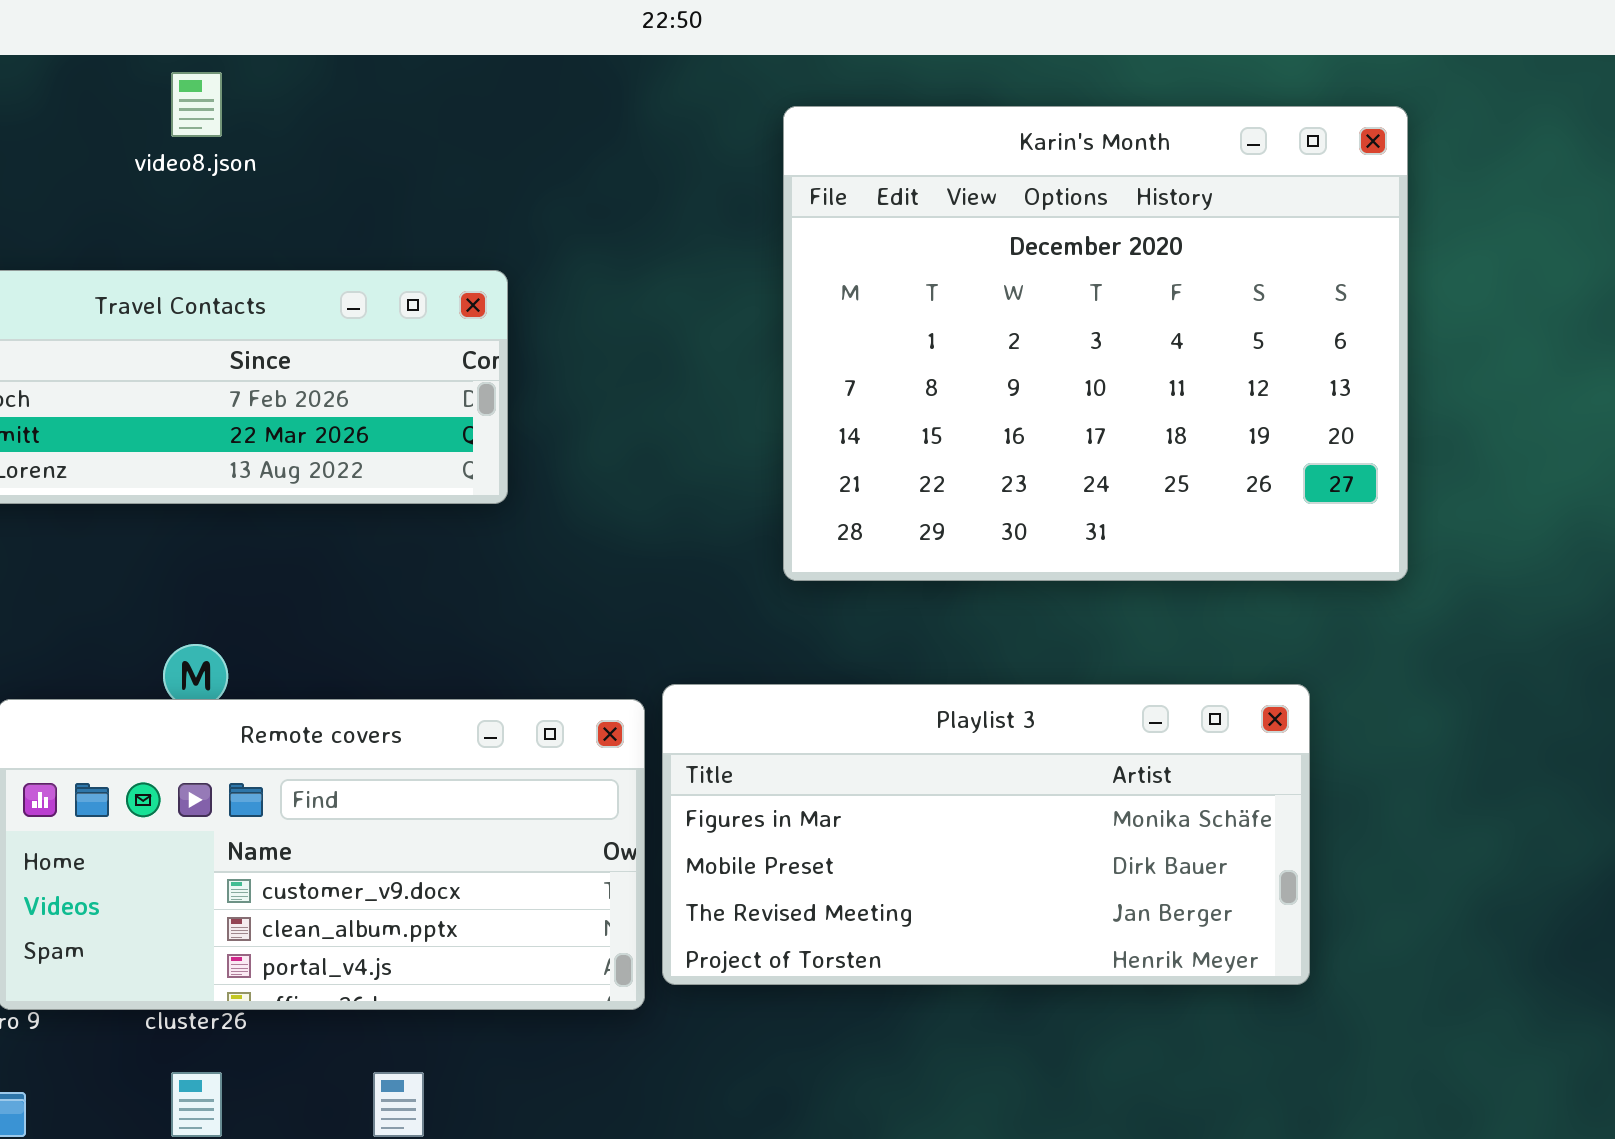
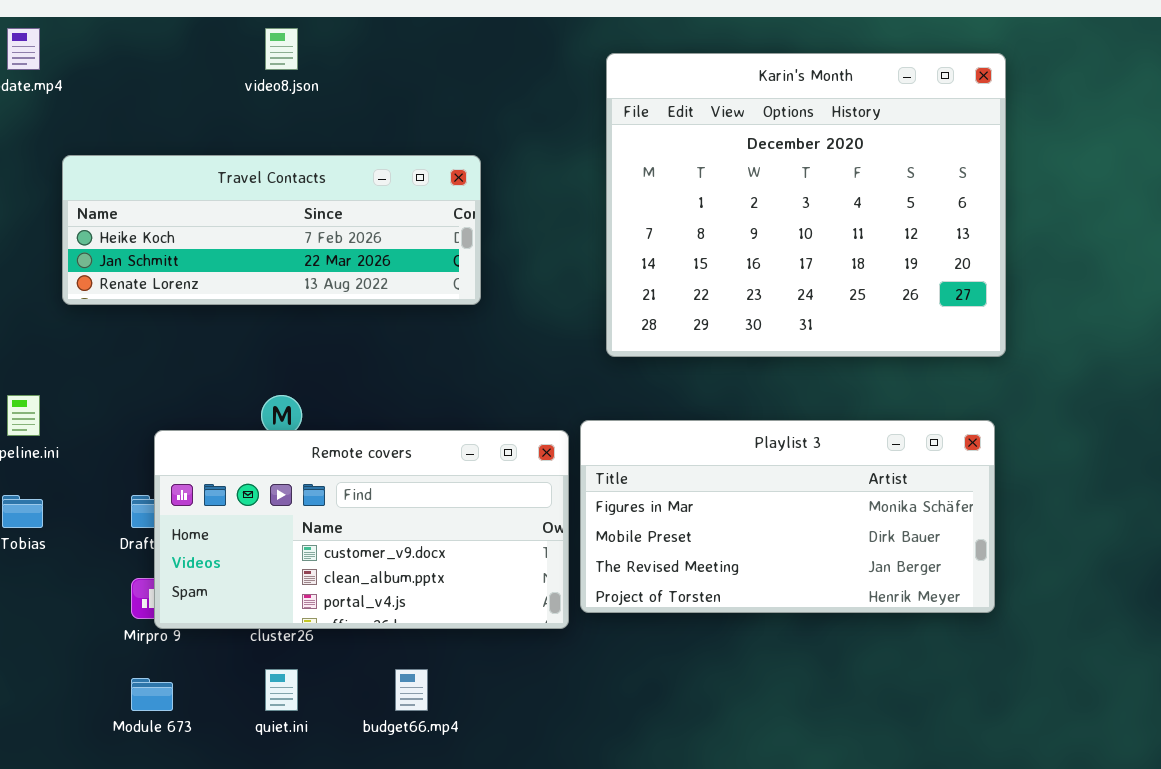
Karin's Month: [783,106,1408,581] -> [606,53,1006,357], moved

